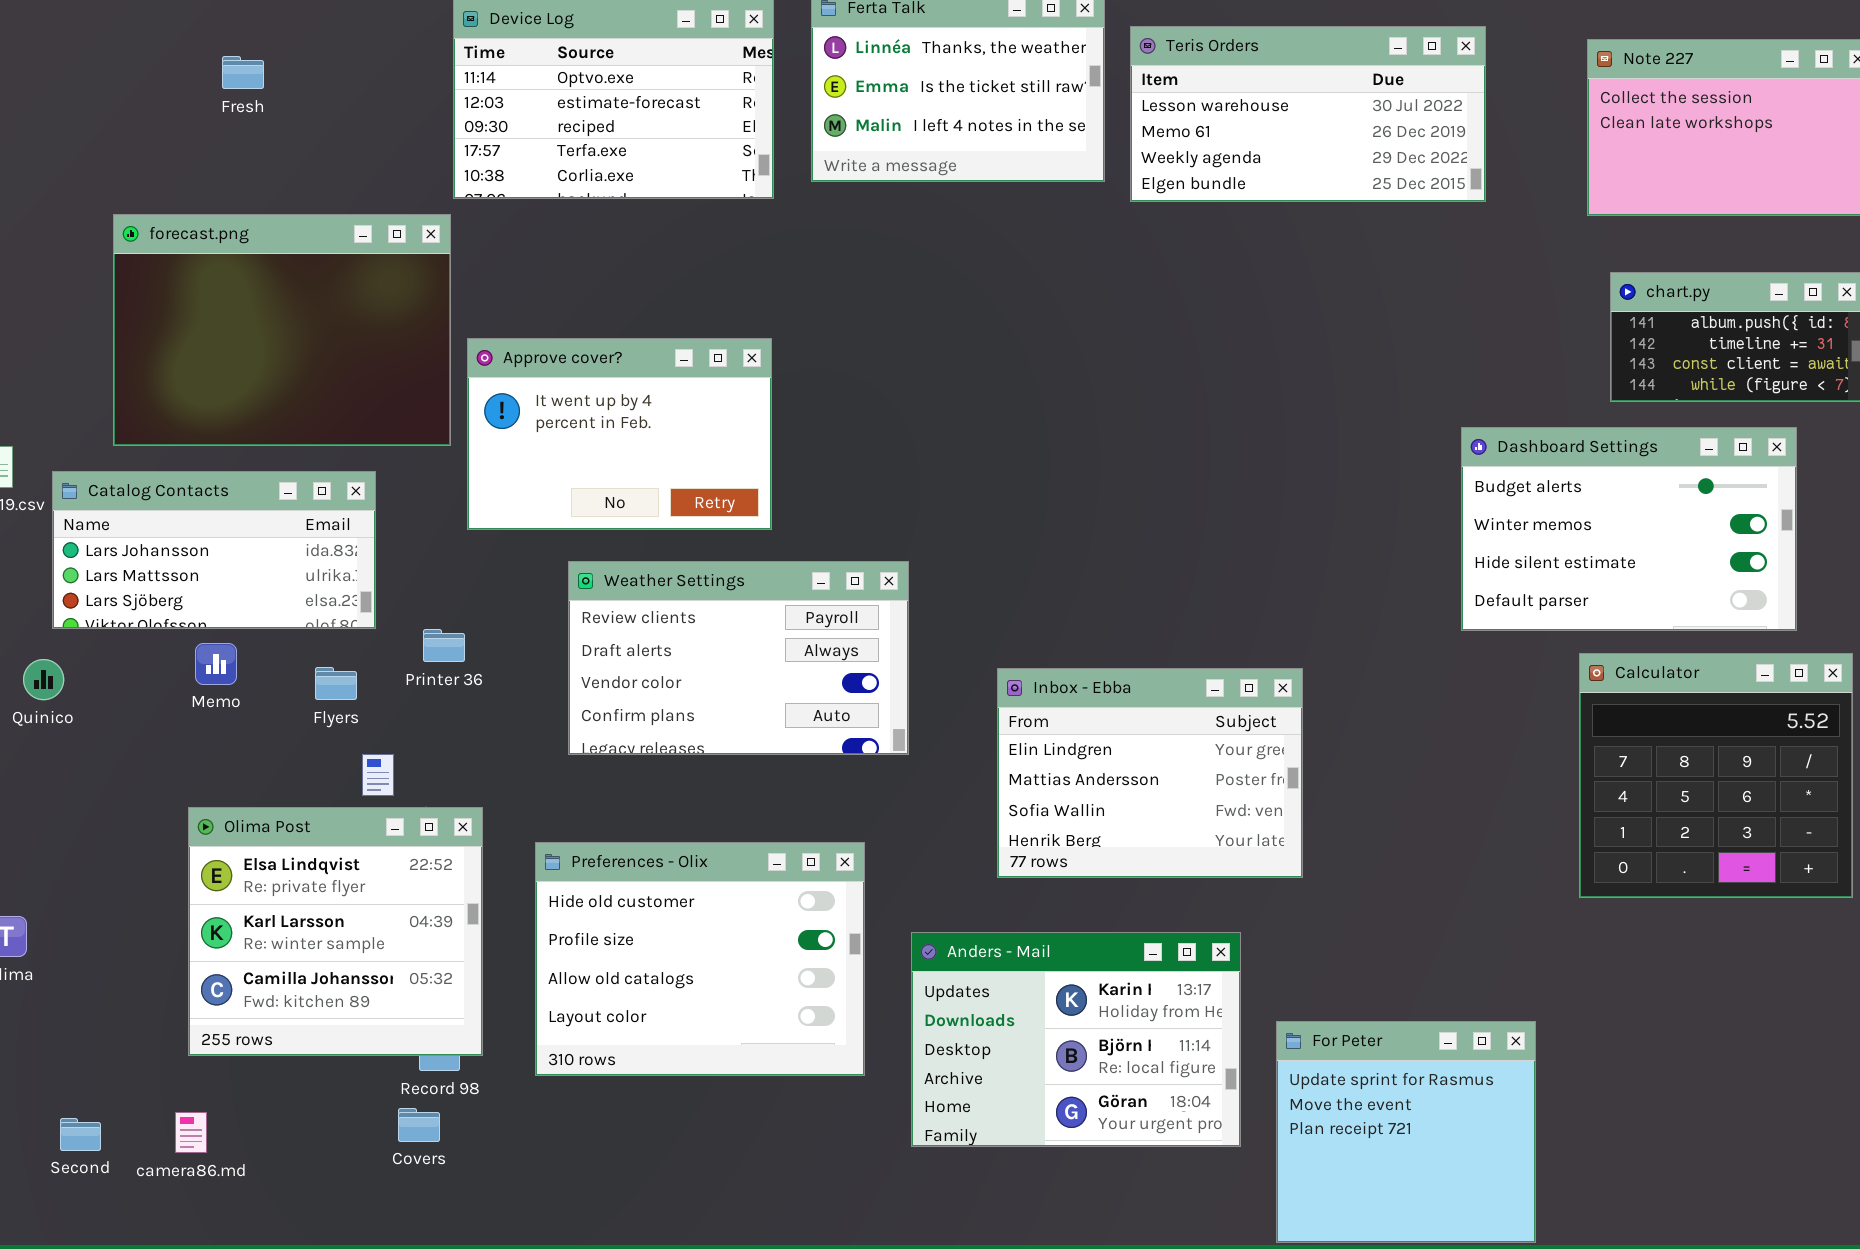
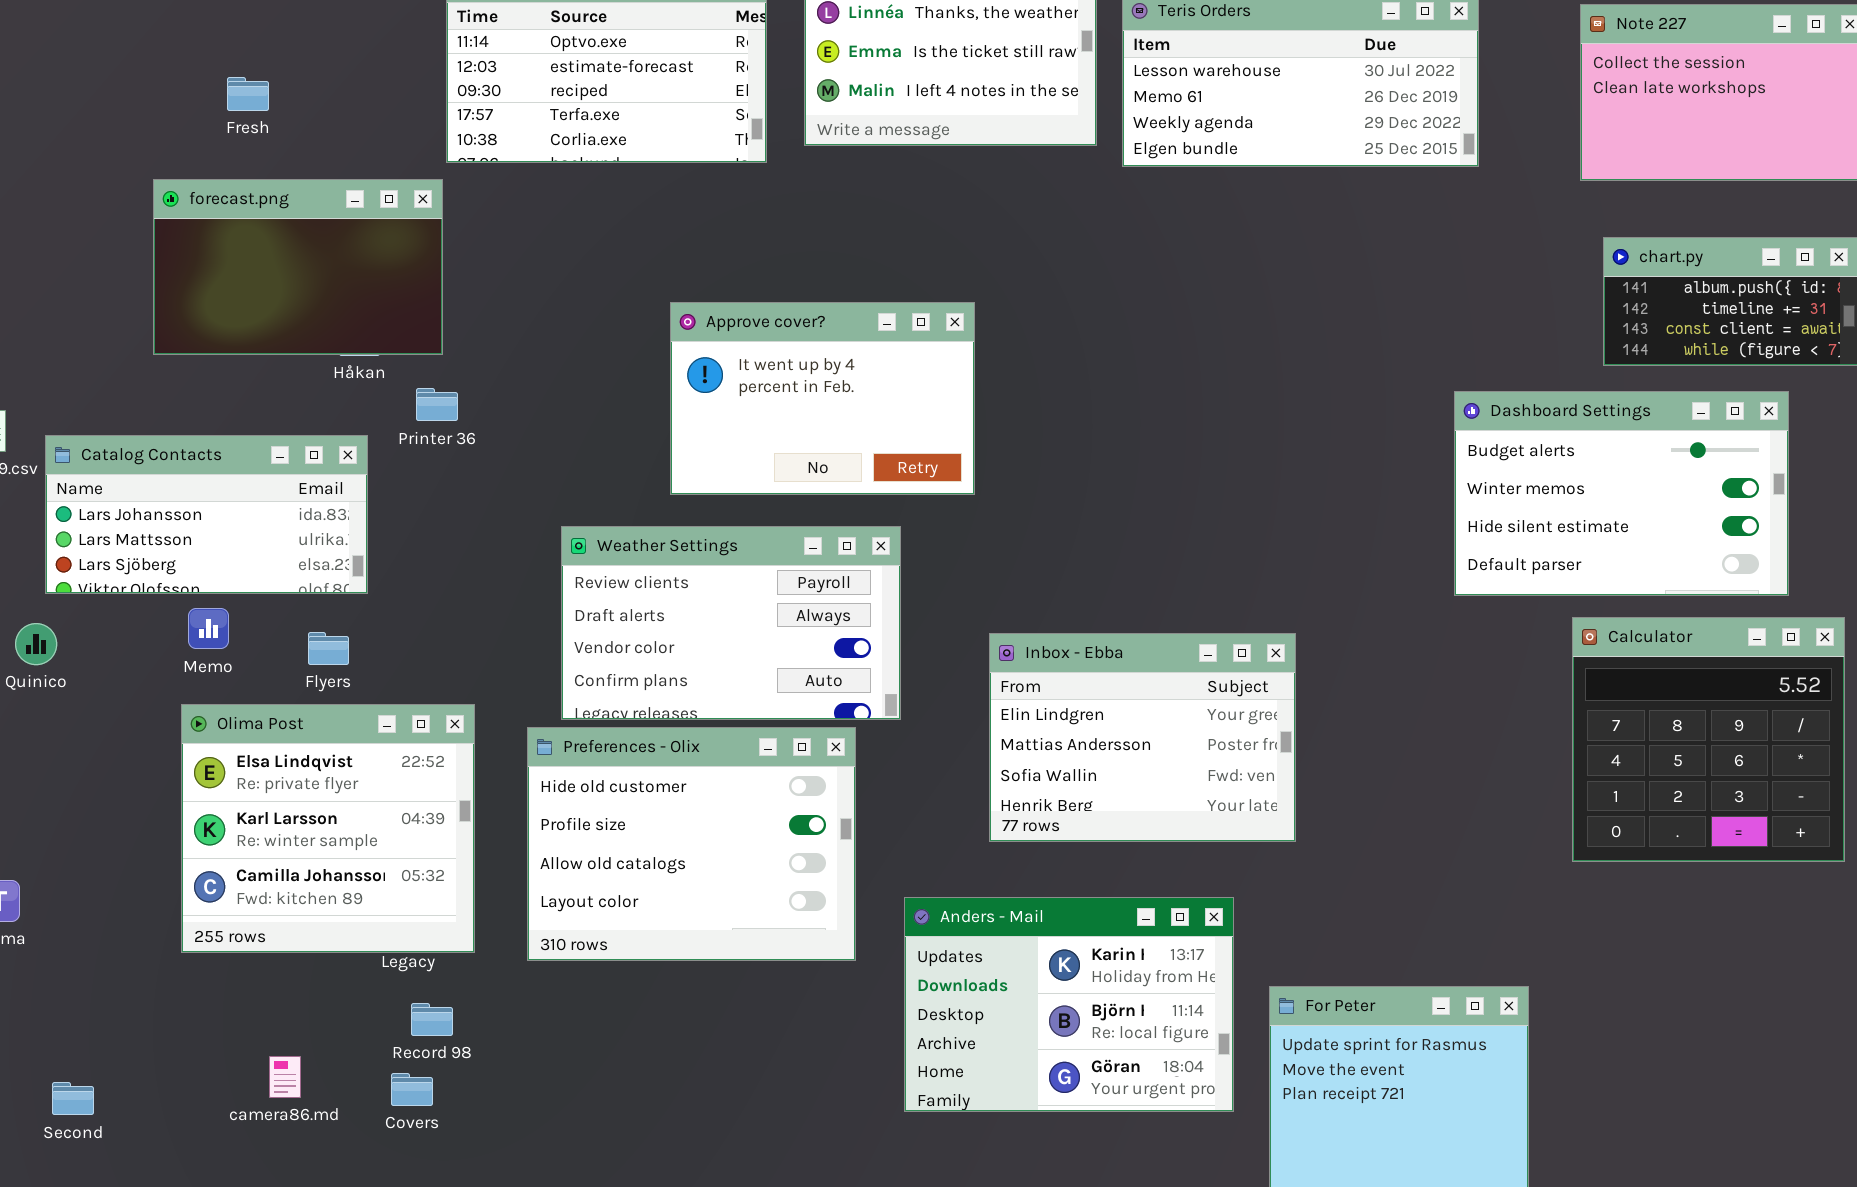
Fresh: [222,56,264,89] -> [227,77,269,111], moved
forecast.png: [113,214,451,446] -> [153,179,443,355], resized
Approve cover?: [467,338,772,530] -> [670,302,975,495], moved
Printer 36: [423,629,465,662] -> [416,388,458,421], moved
Olima Post: [188,807,483,1056] -> [181,704,475,953], moved
Preferences - Olix: [535,842,865,1076] -> [527,727,856,961], moved
camera86.md: [175,1112,207,1153] -> [269,1056,301,1098], moved

